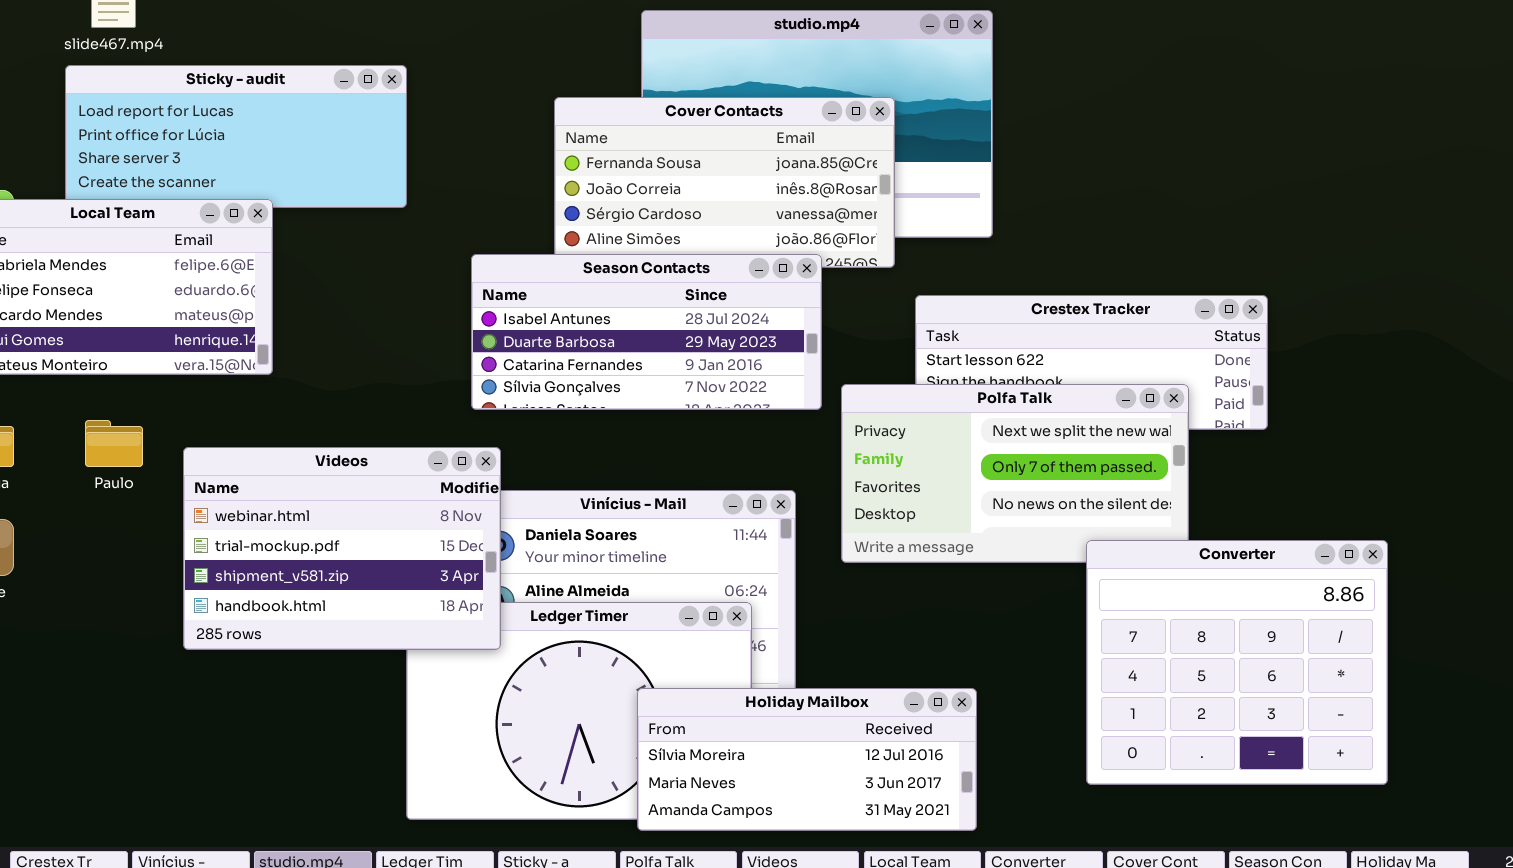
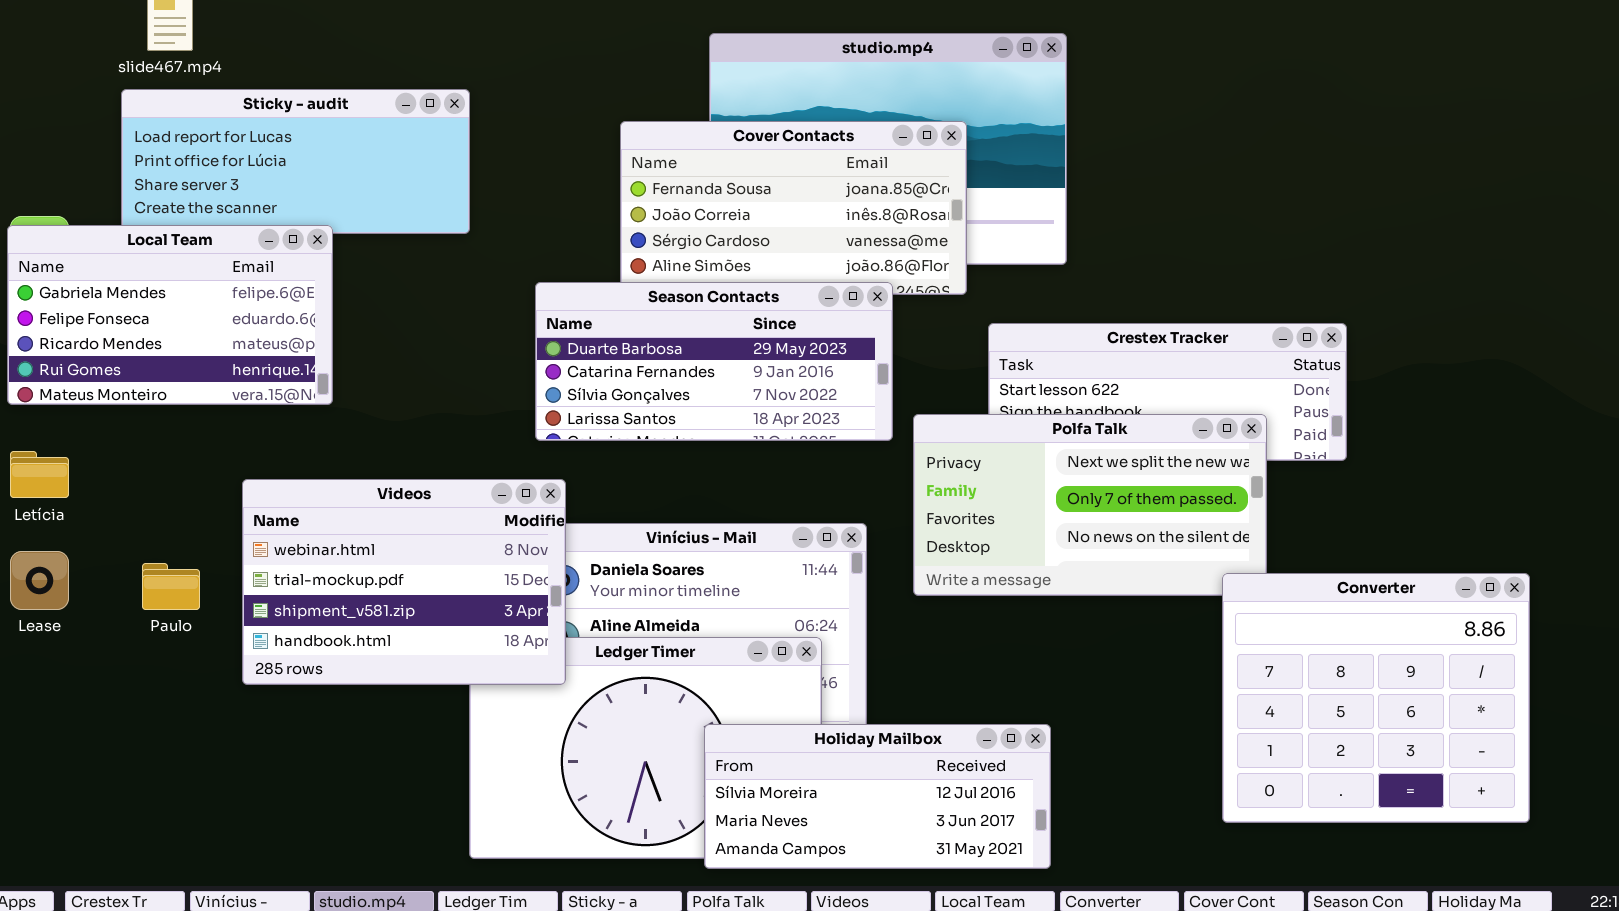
Season Contacts: [471,254,822,410] -> [535,282,893,441], scrolled down 1 row
Paulo: [85,420,143,467] -> [142,563,200,610], moved
Converter: [1086,540,1388,785] -> [1222,573,1530,823], moved

